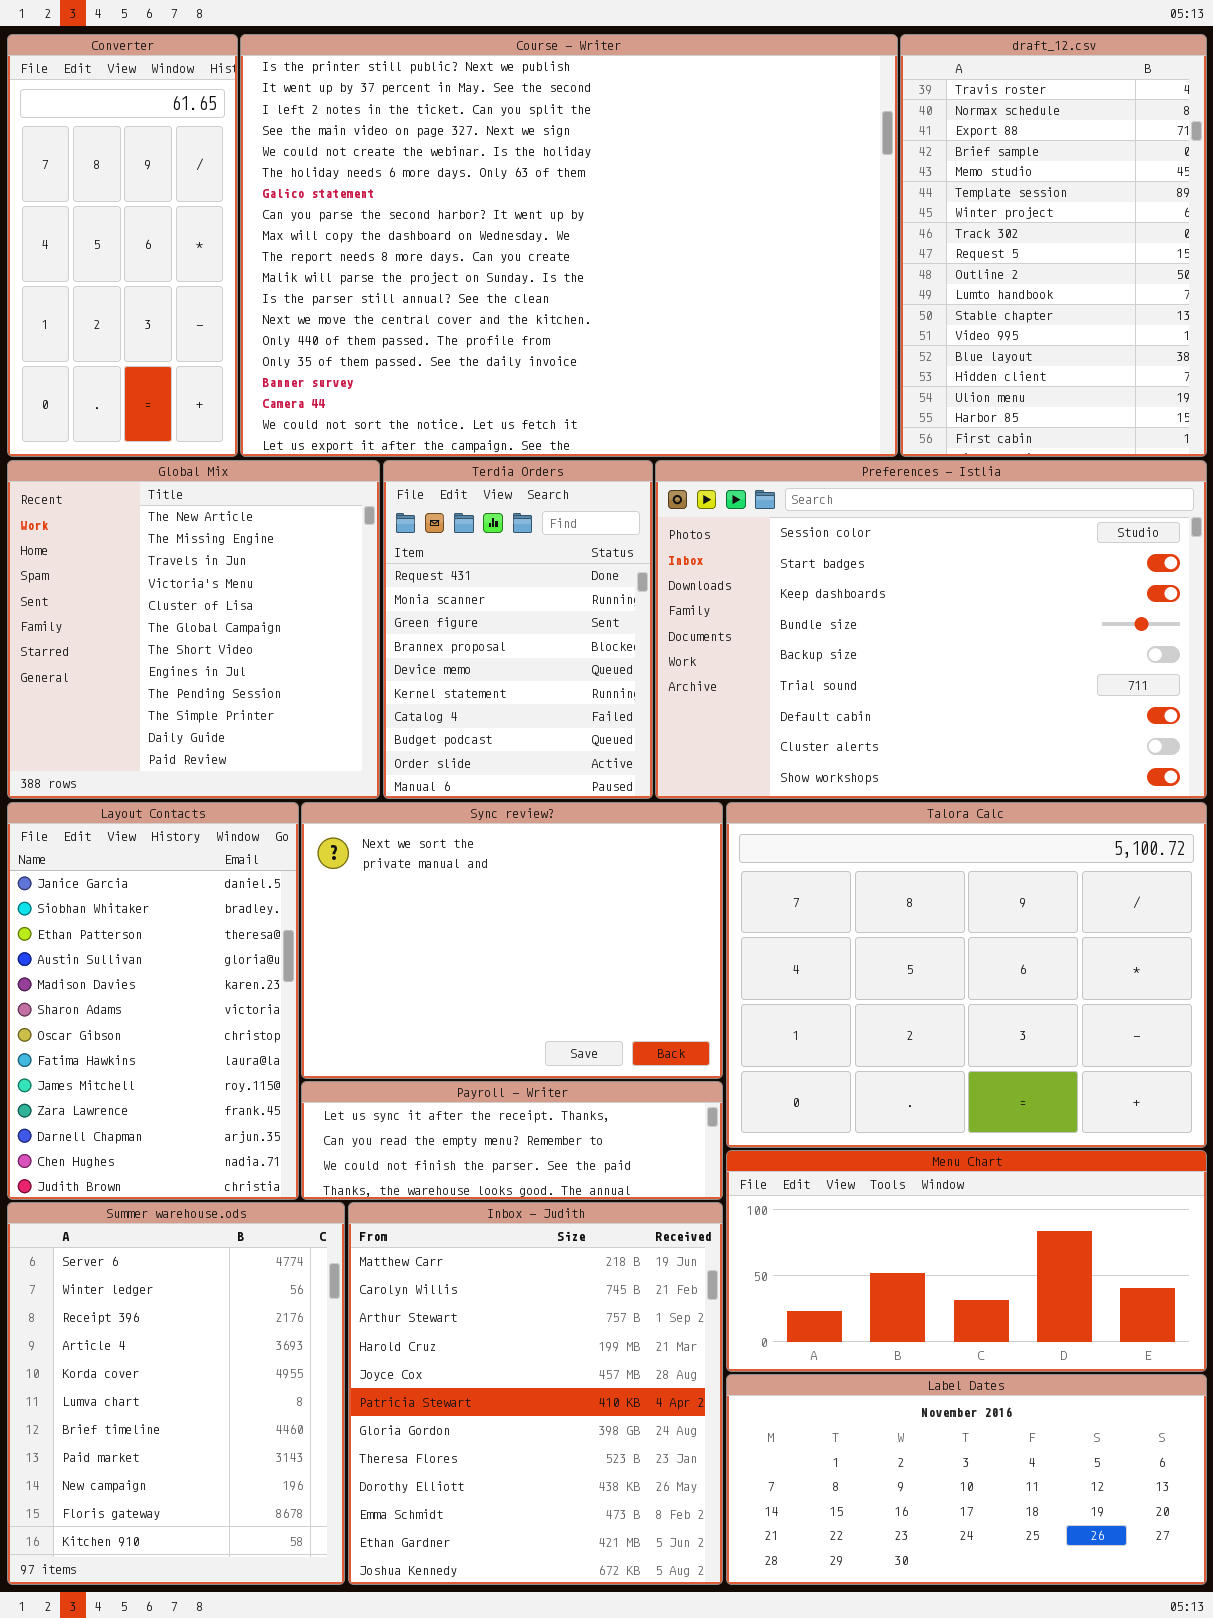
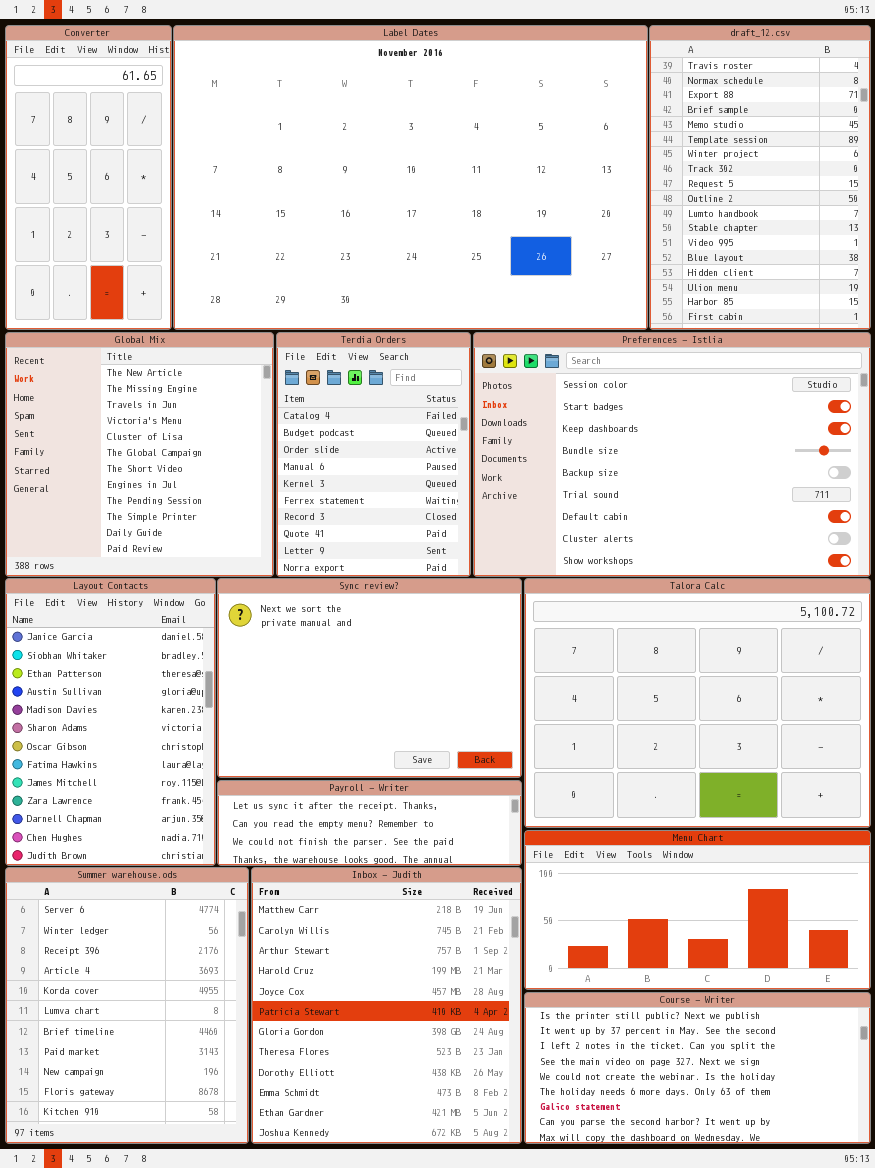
Course - Writer: [240,34,898,457] -> [524,992,871,1144], moved, resized
Terdia Orders: [383,460,653,799] -> [276,332,471,577], scrolled down 6 rows
Label Dates: [726,1374,1207,1585] -> [173,25,648,330], moved, resized

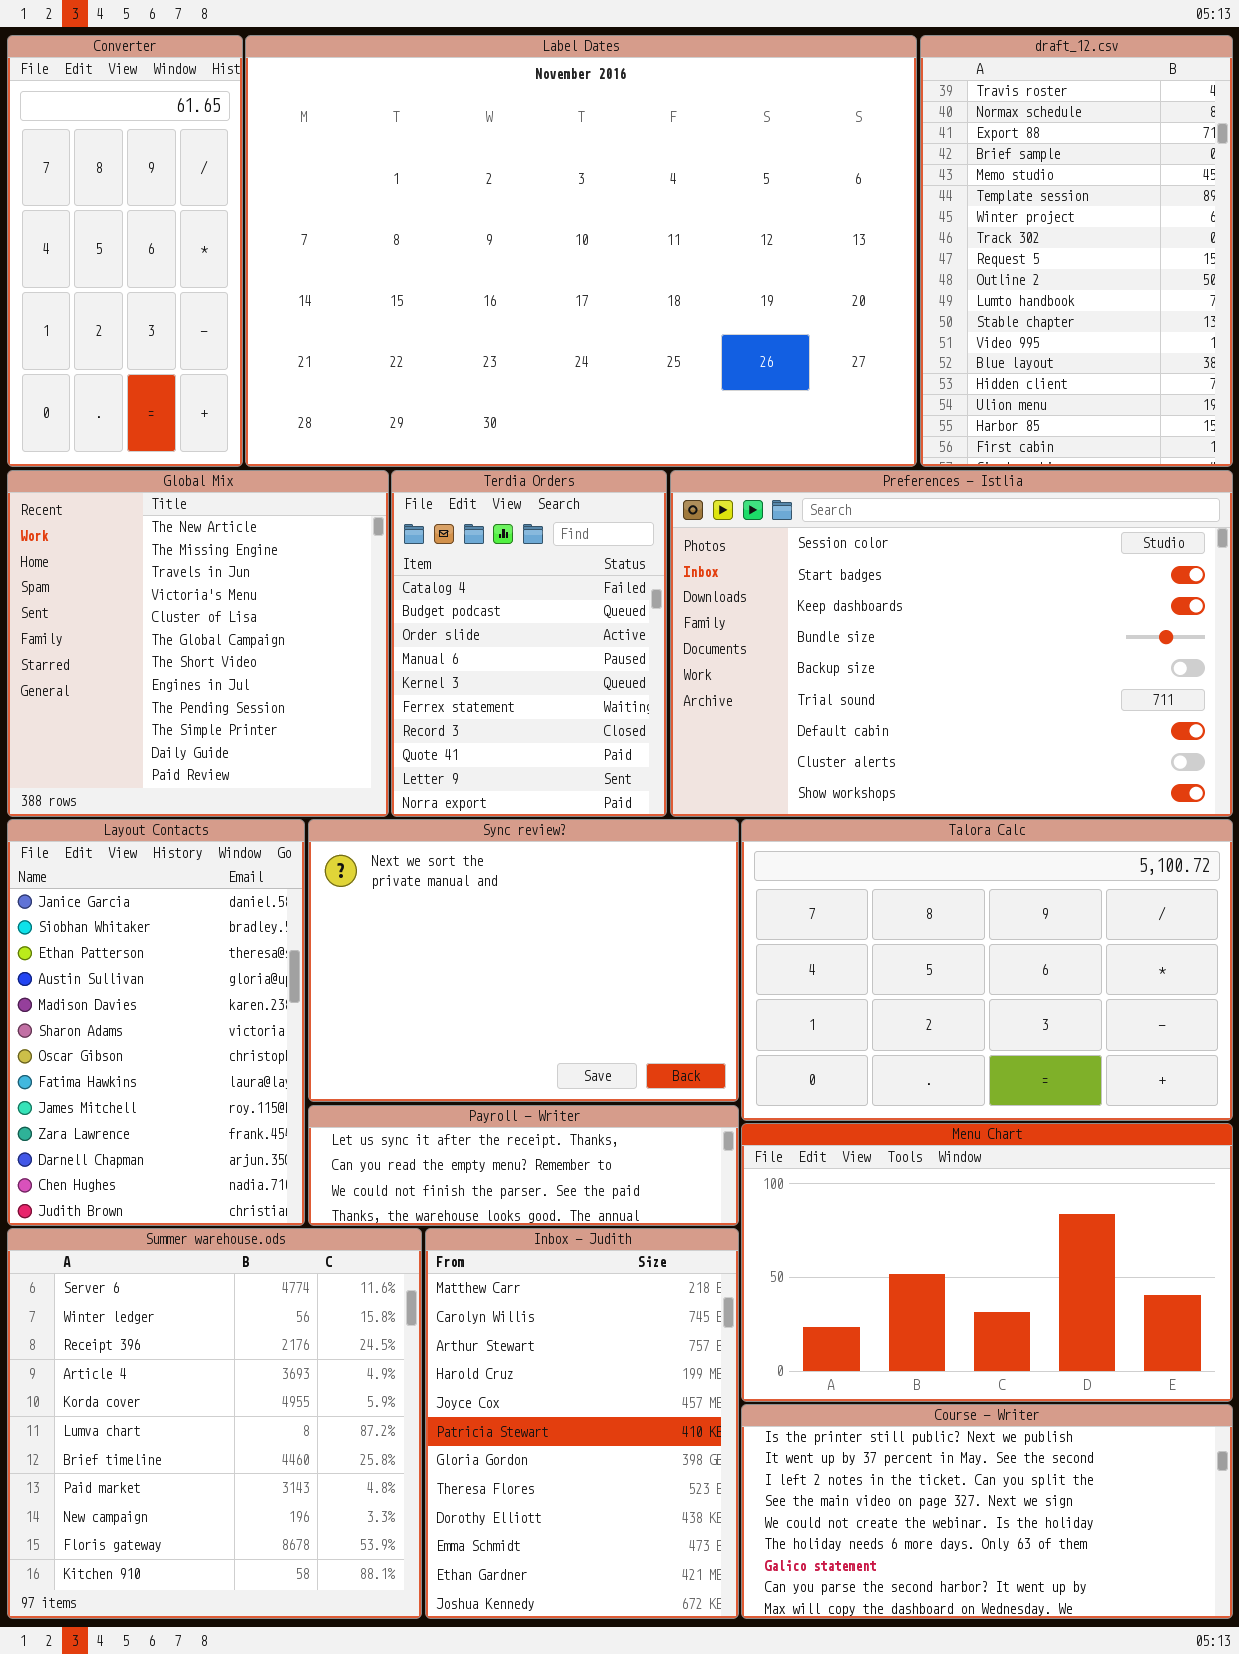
Talora Calc: [524,578,871,828] -> [741,819,1233,1121], resized
Menu Chart: [524,830,871,990] -> [741,1123,1233,1402], resized
Summer warehouse.ods: [5,867,249,1144] -> [7,1228,422,1619], resized
Inbox - Judith: [251,867,522,1144] -> [425,1228,739,1619], resized

